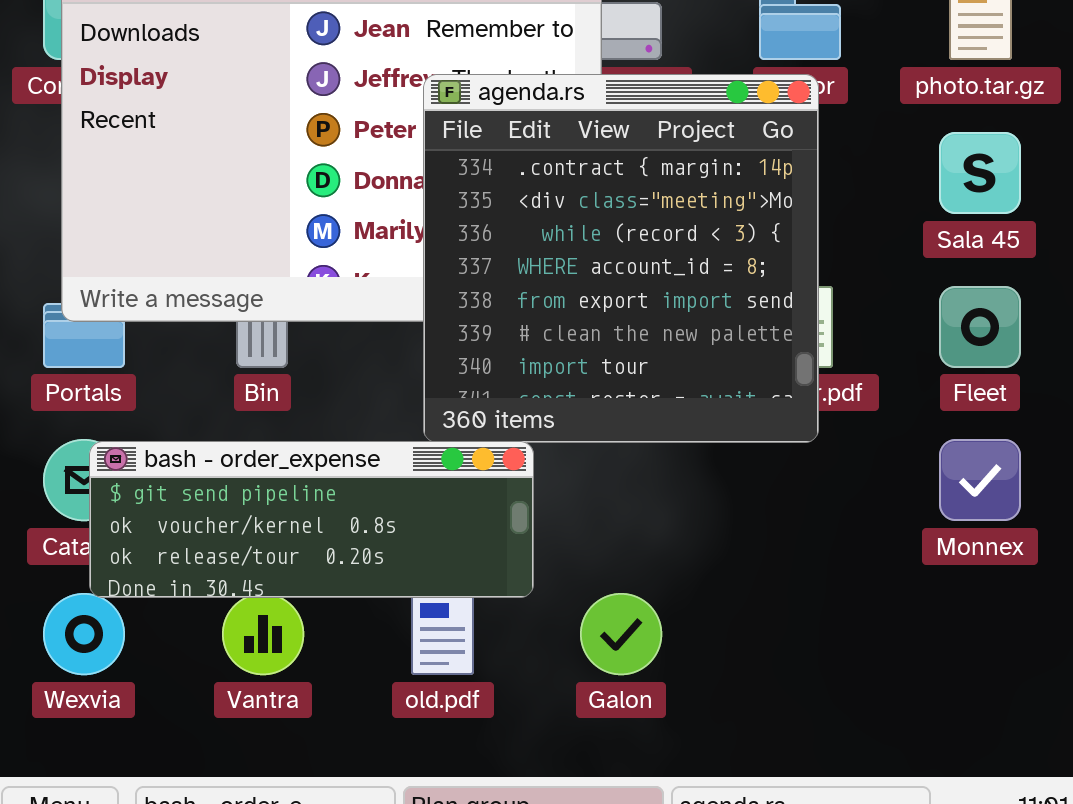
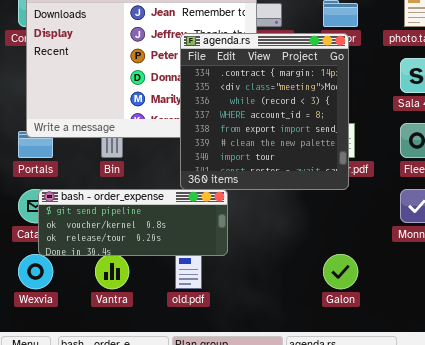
Galon: [580,593,662,675] -> [323,254,358,289], moved

